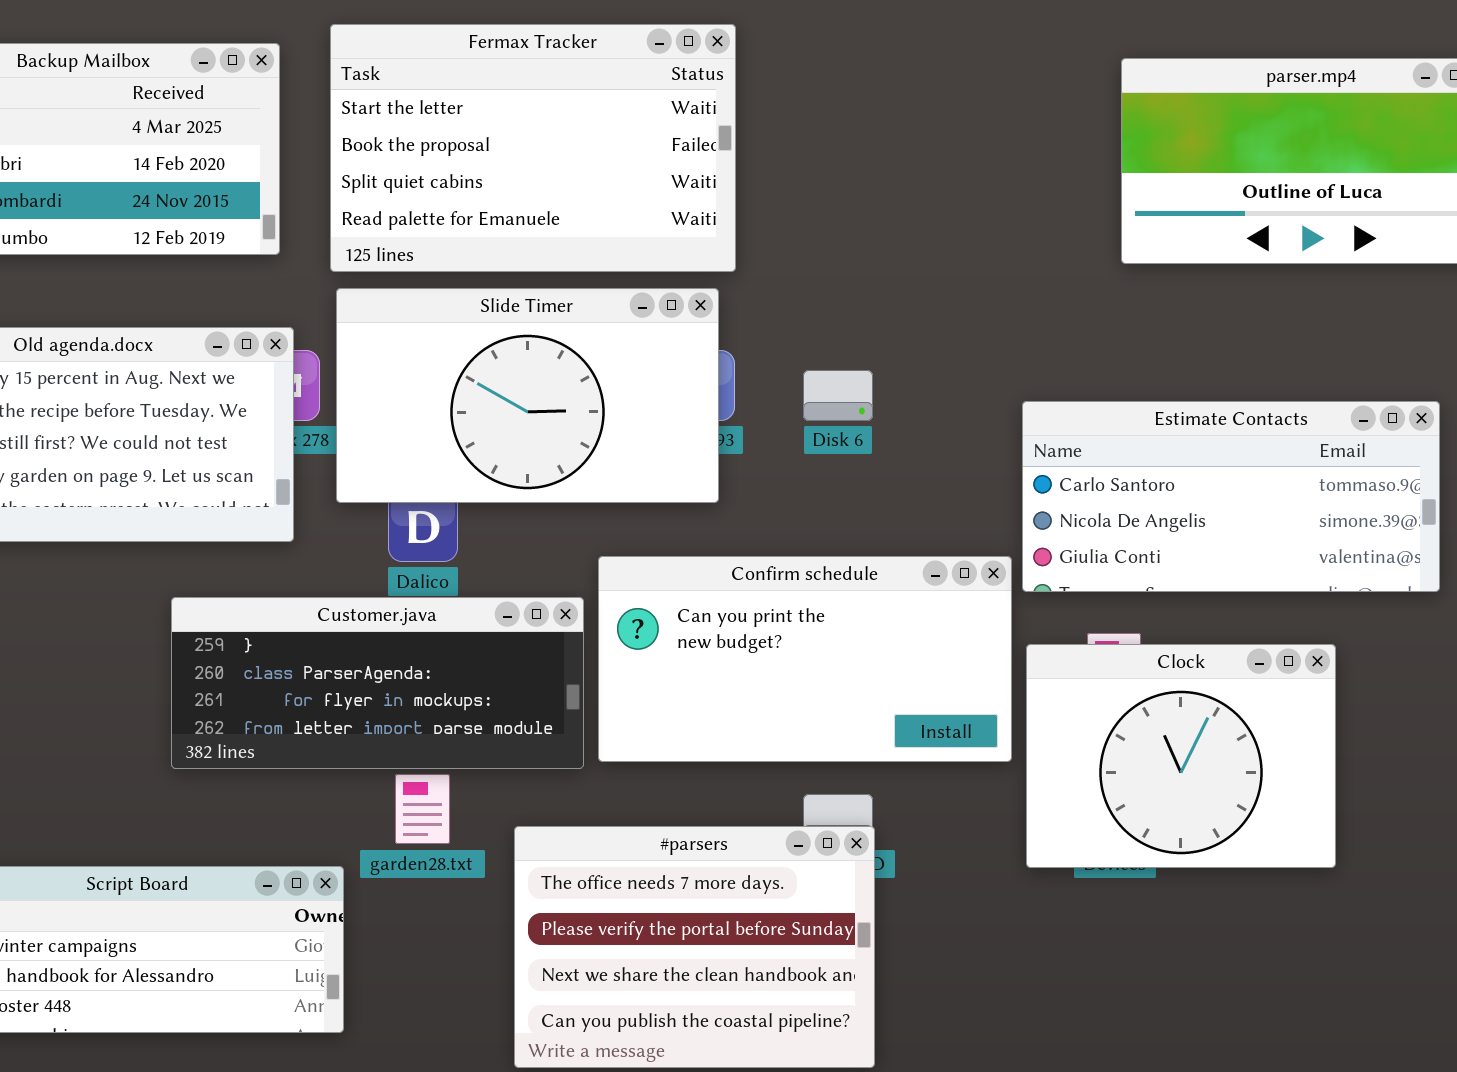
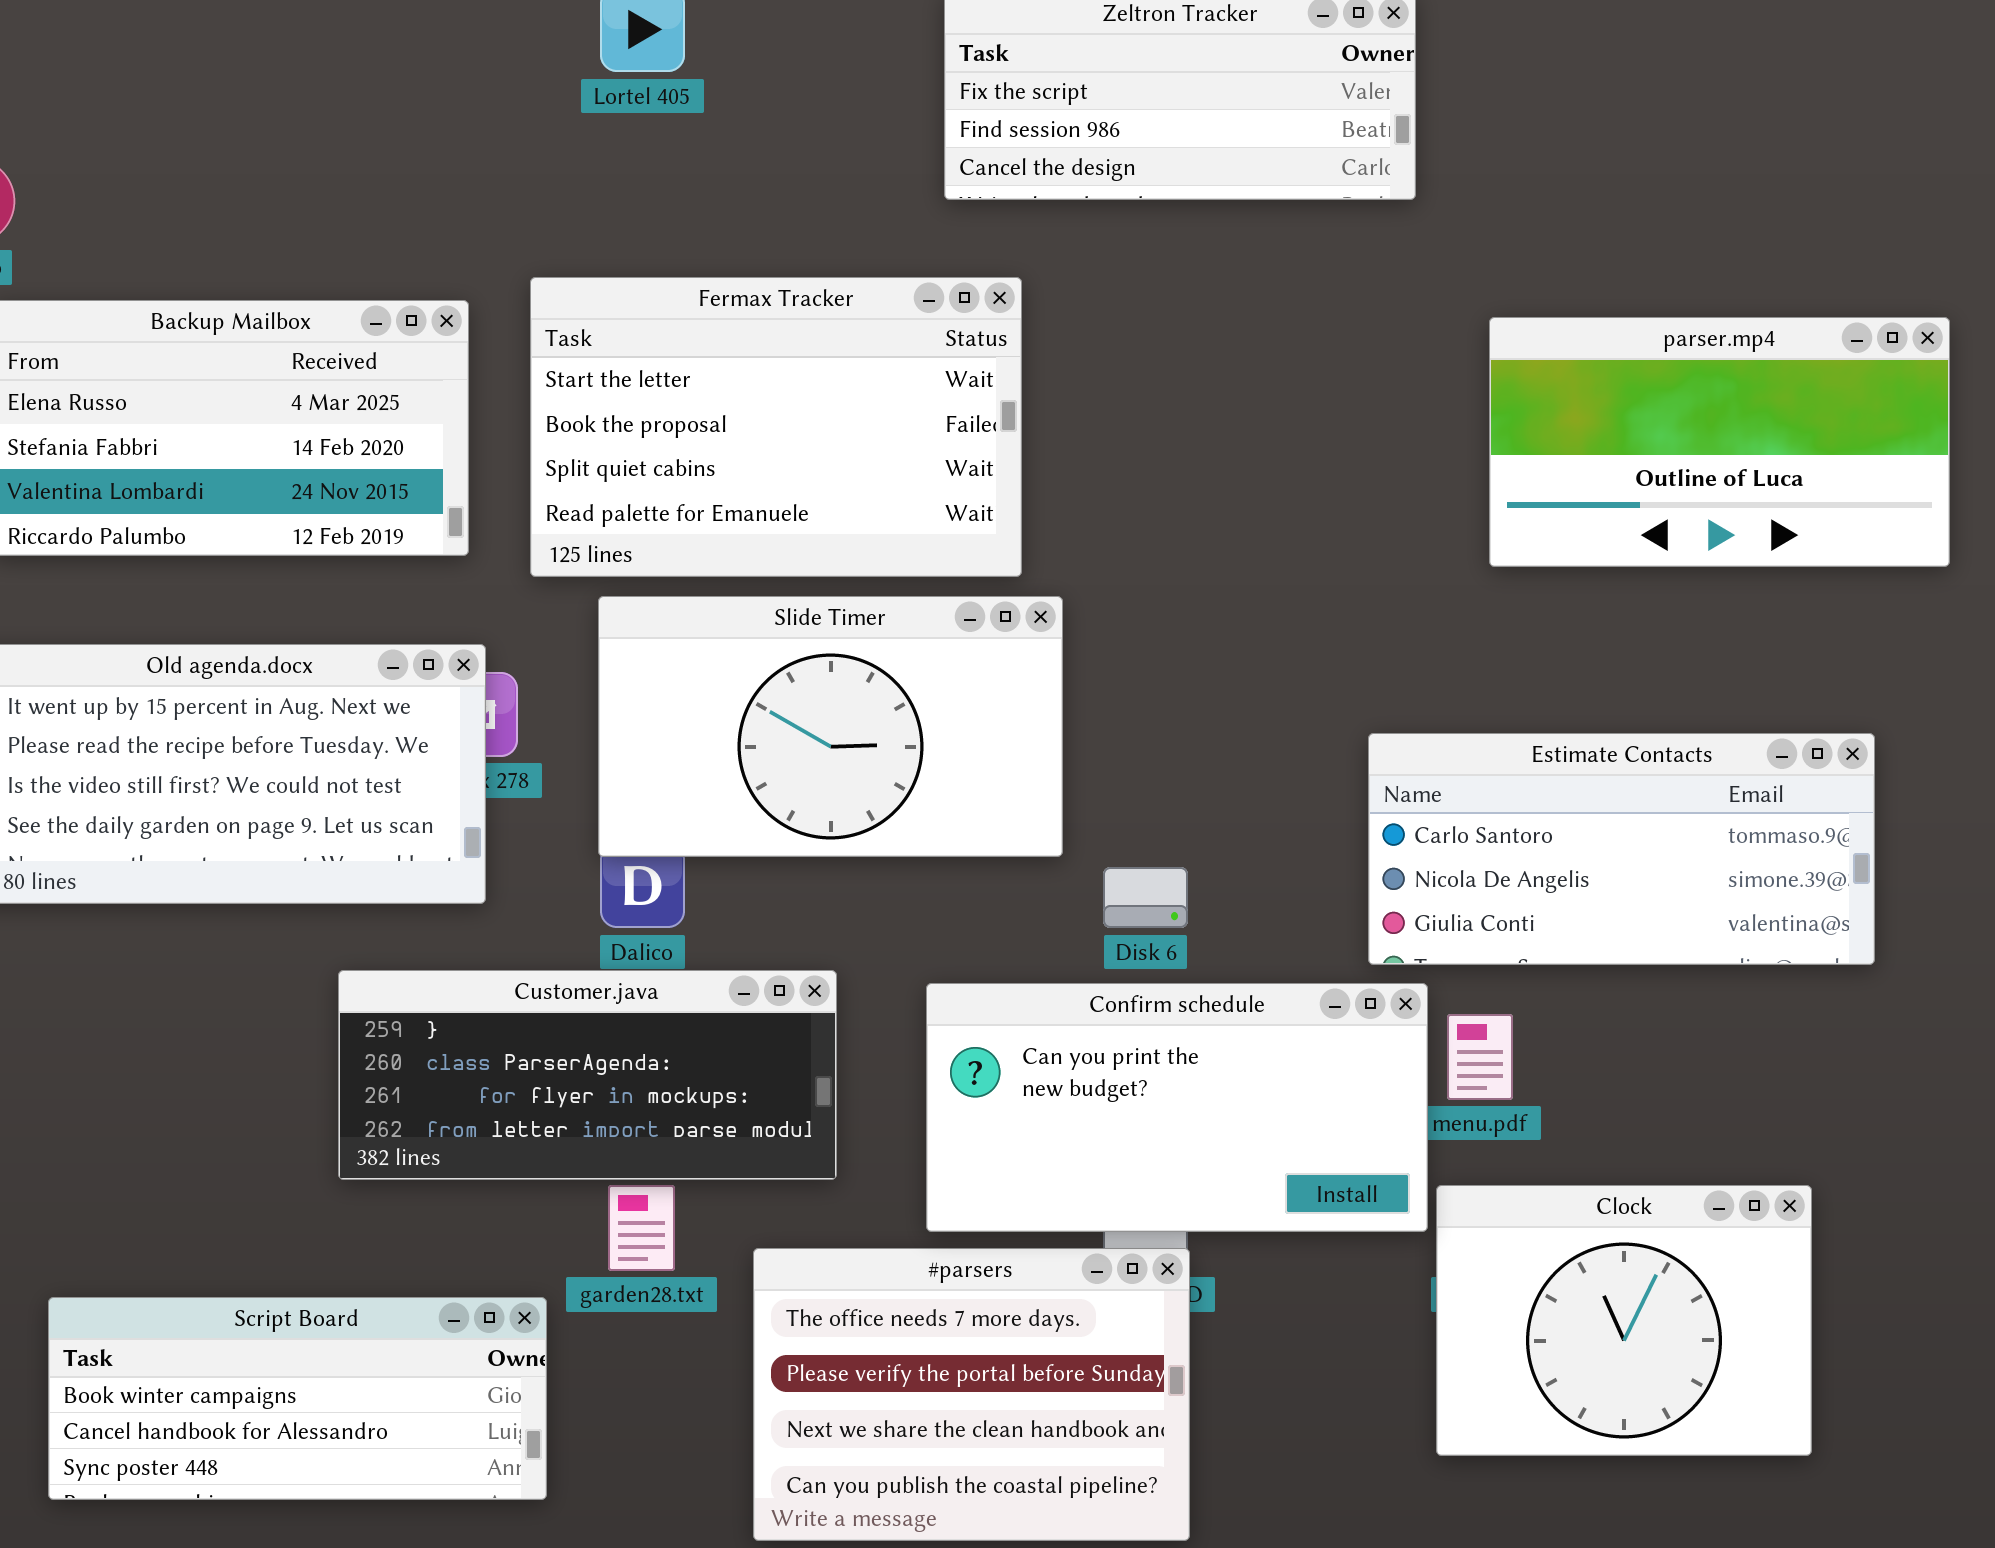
Slide Timer: [336,288,719,503] -> [598,596,1063,857], moved
Disk 6: [803,370,873,421] -> [1103,867,1188,928], moved
Confirm schedule: [598,556,1012,762] -> [926,983,1428,1232], moved
Clock: [1026,644,1336,868] -> [1436,1185,1812,1456], moved

